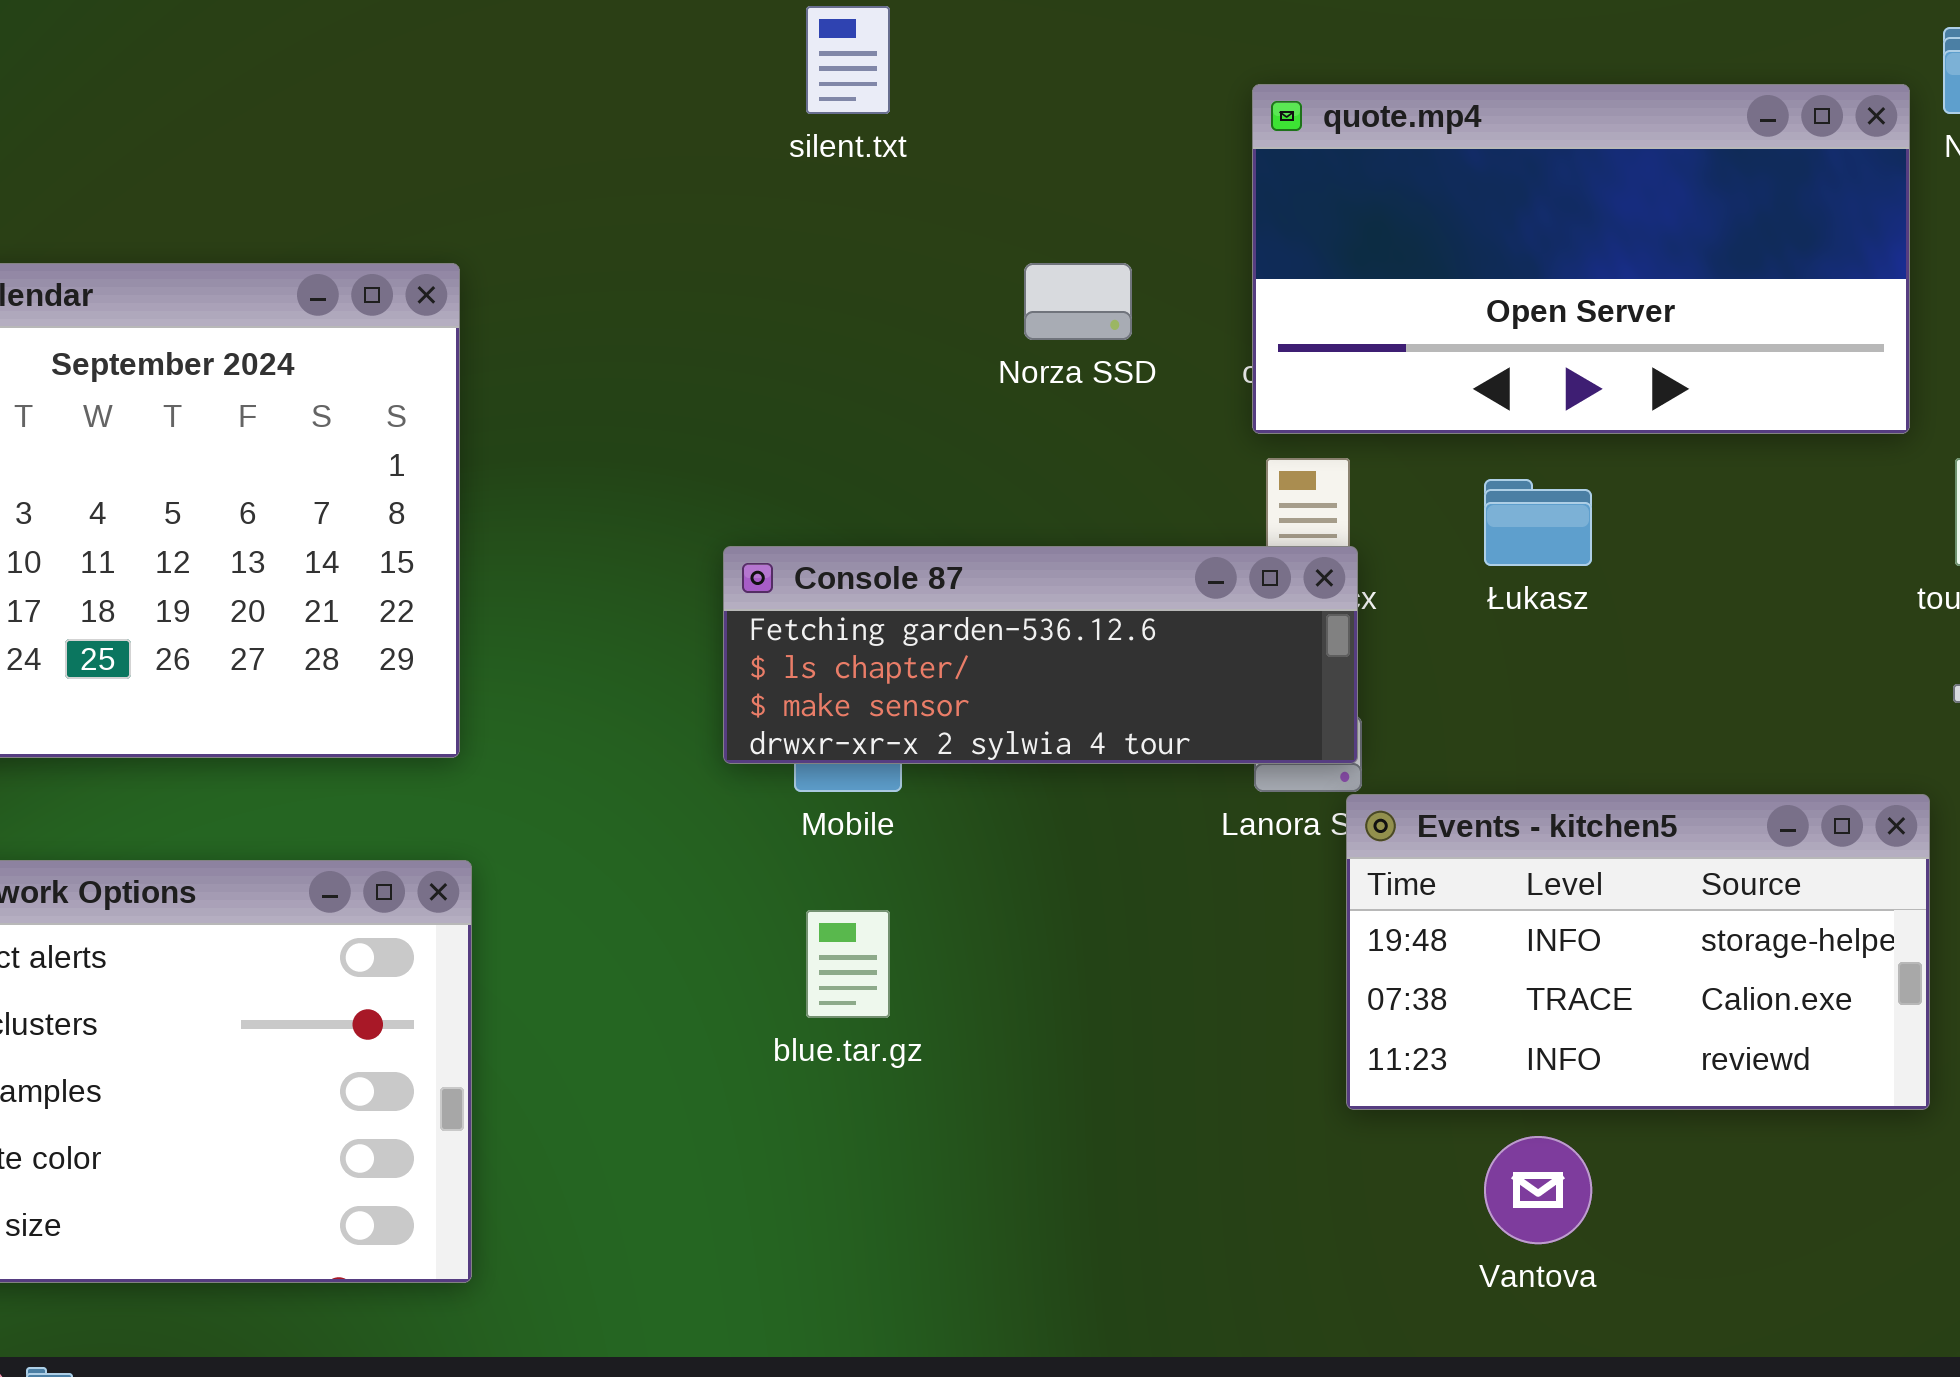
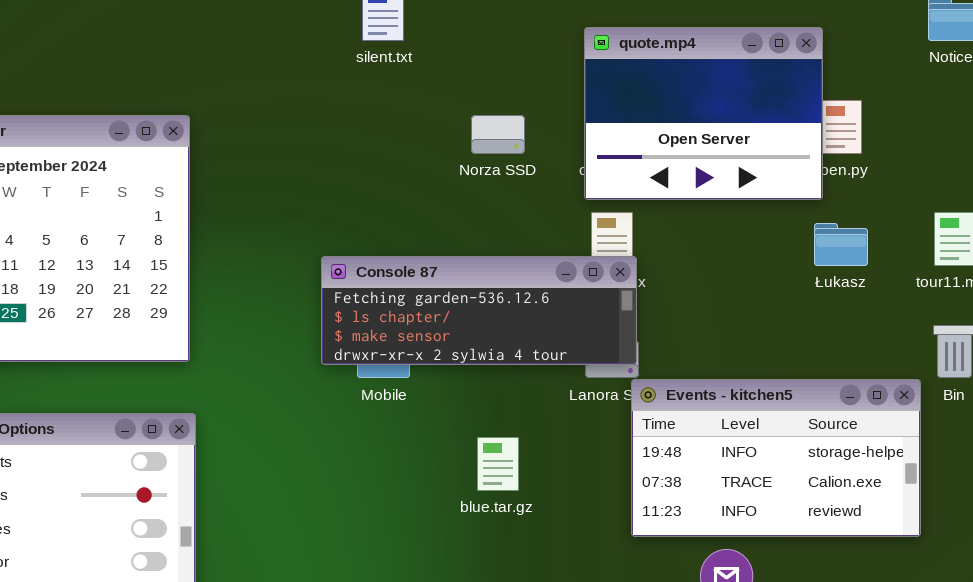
quote.mp4: [1252,84,1910,434] -> [584,27,823,200], resized
Łukasz: [1484,479,1592,566] -> [814,223,868,266], moved
blue.tar.gz: [806,910,890,1018] -> [477,437,519,491], moved

